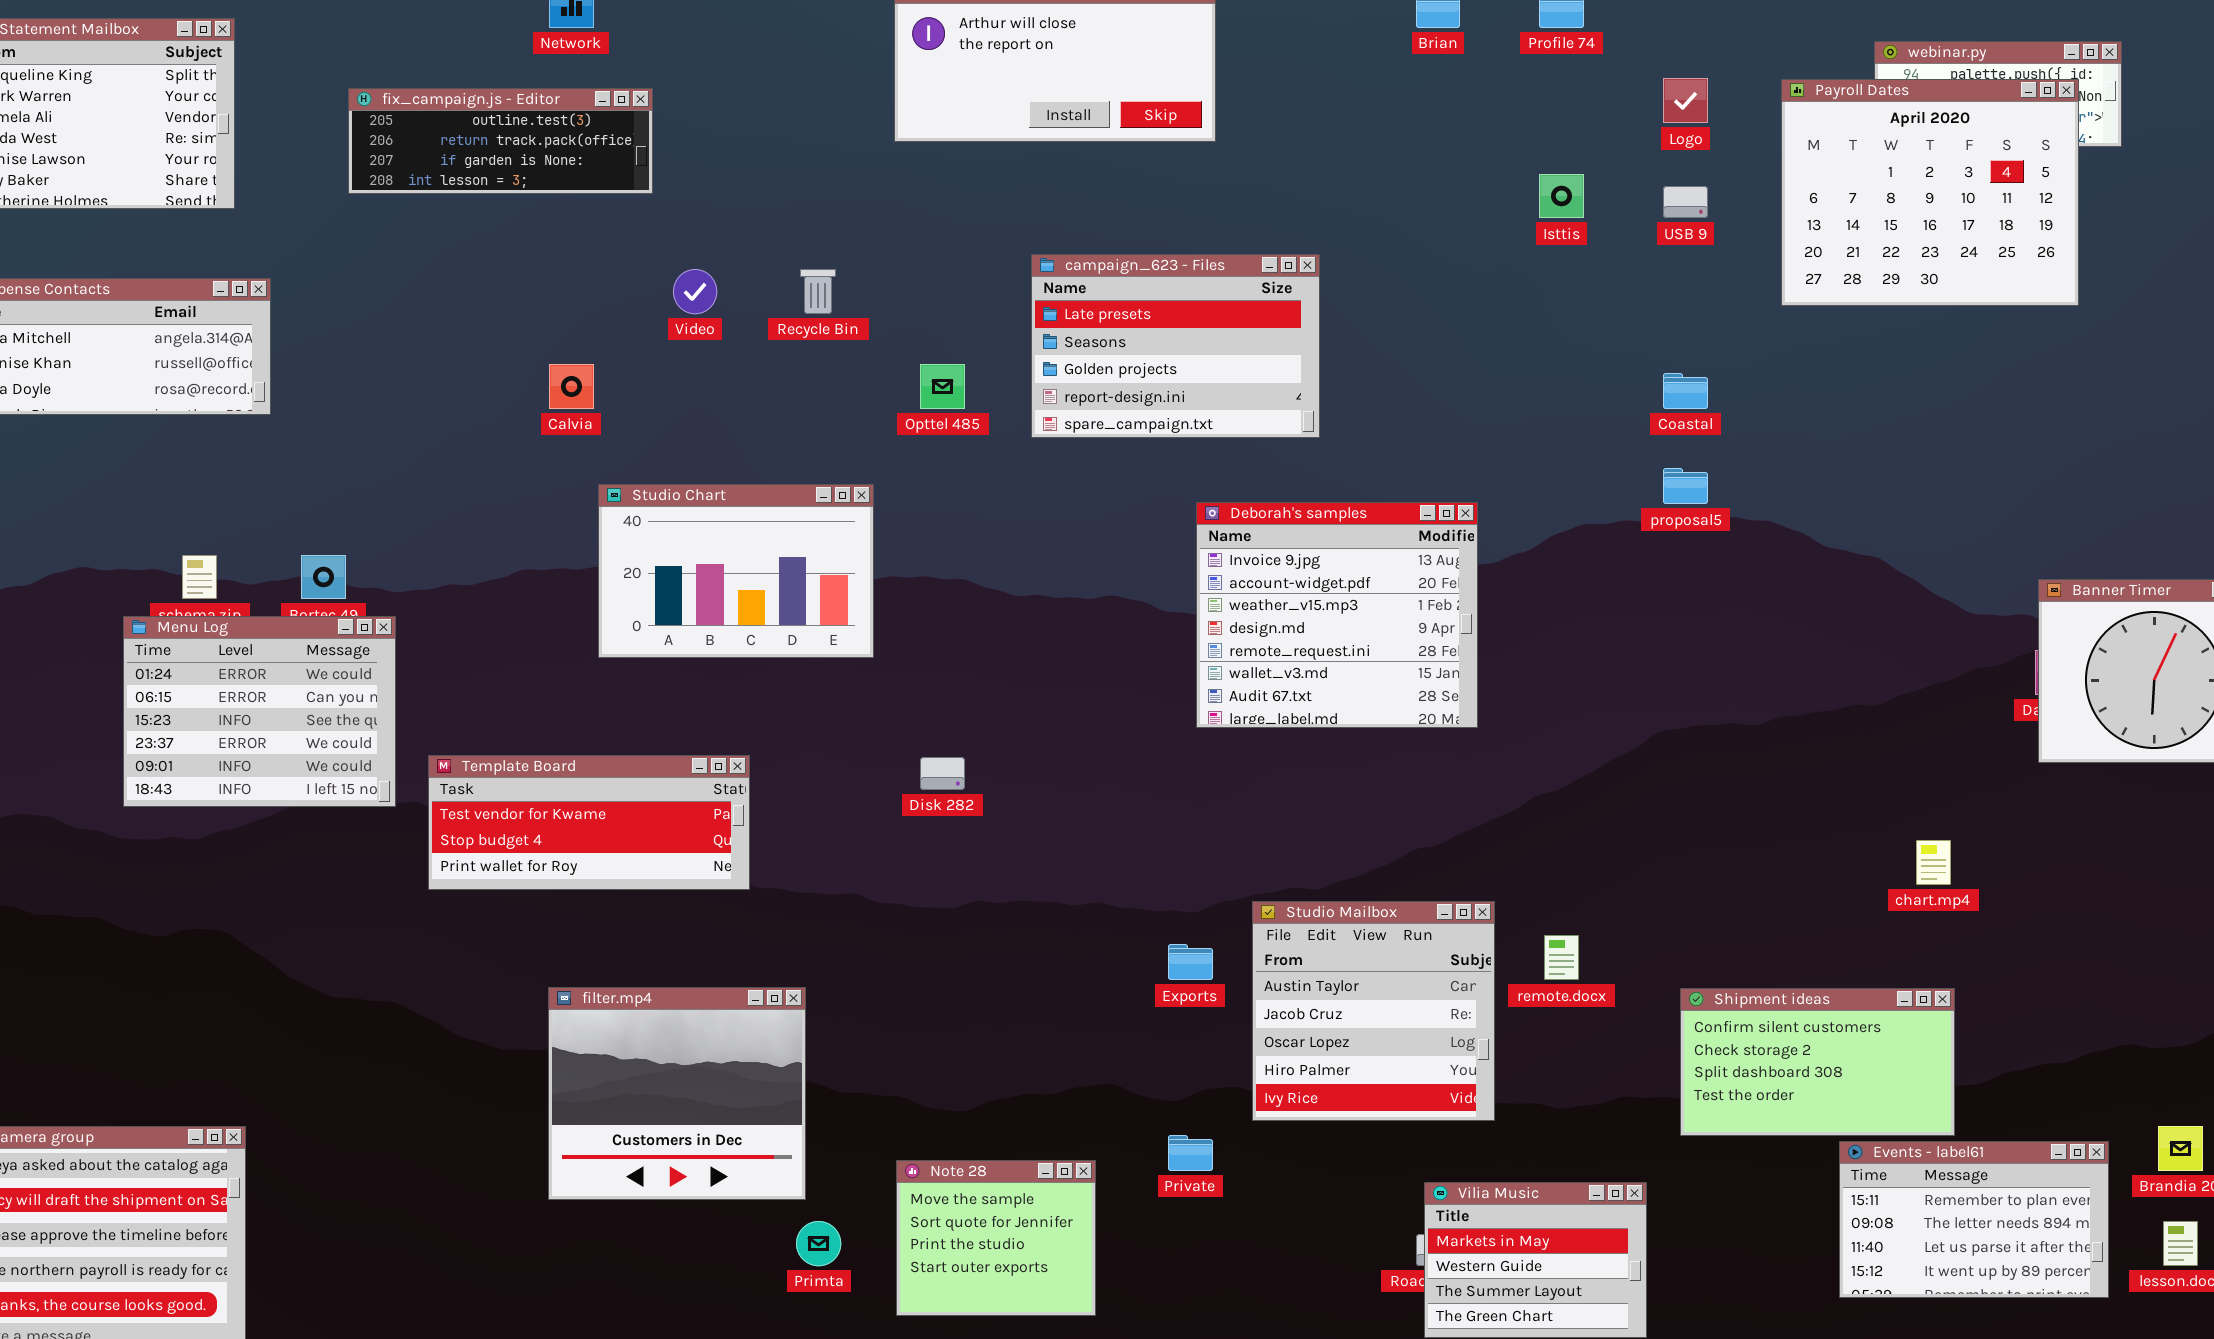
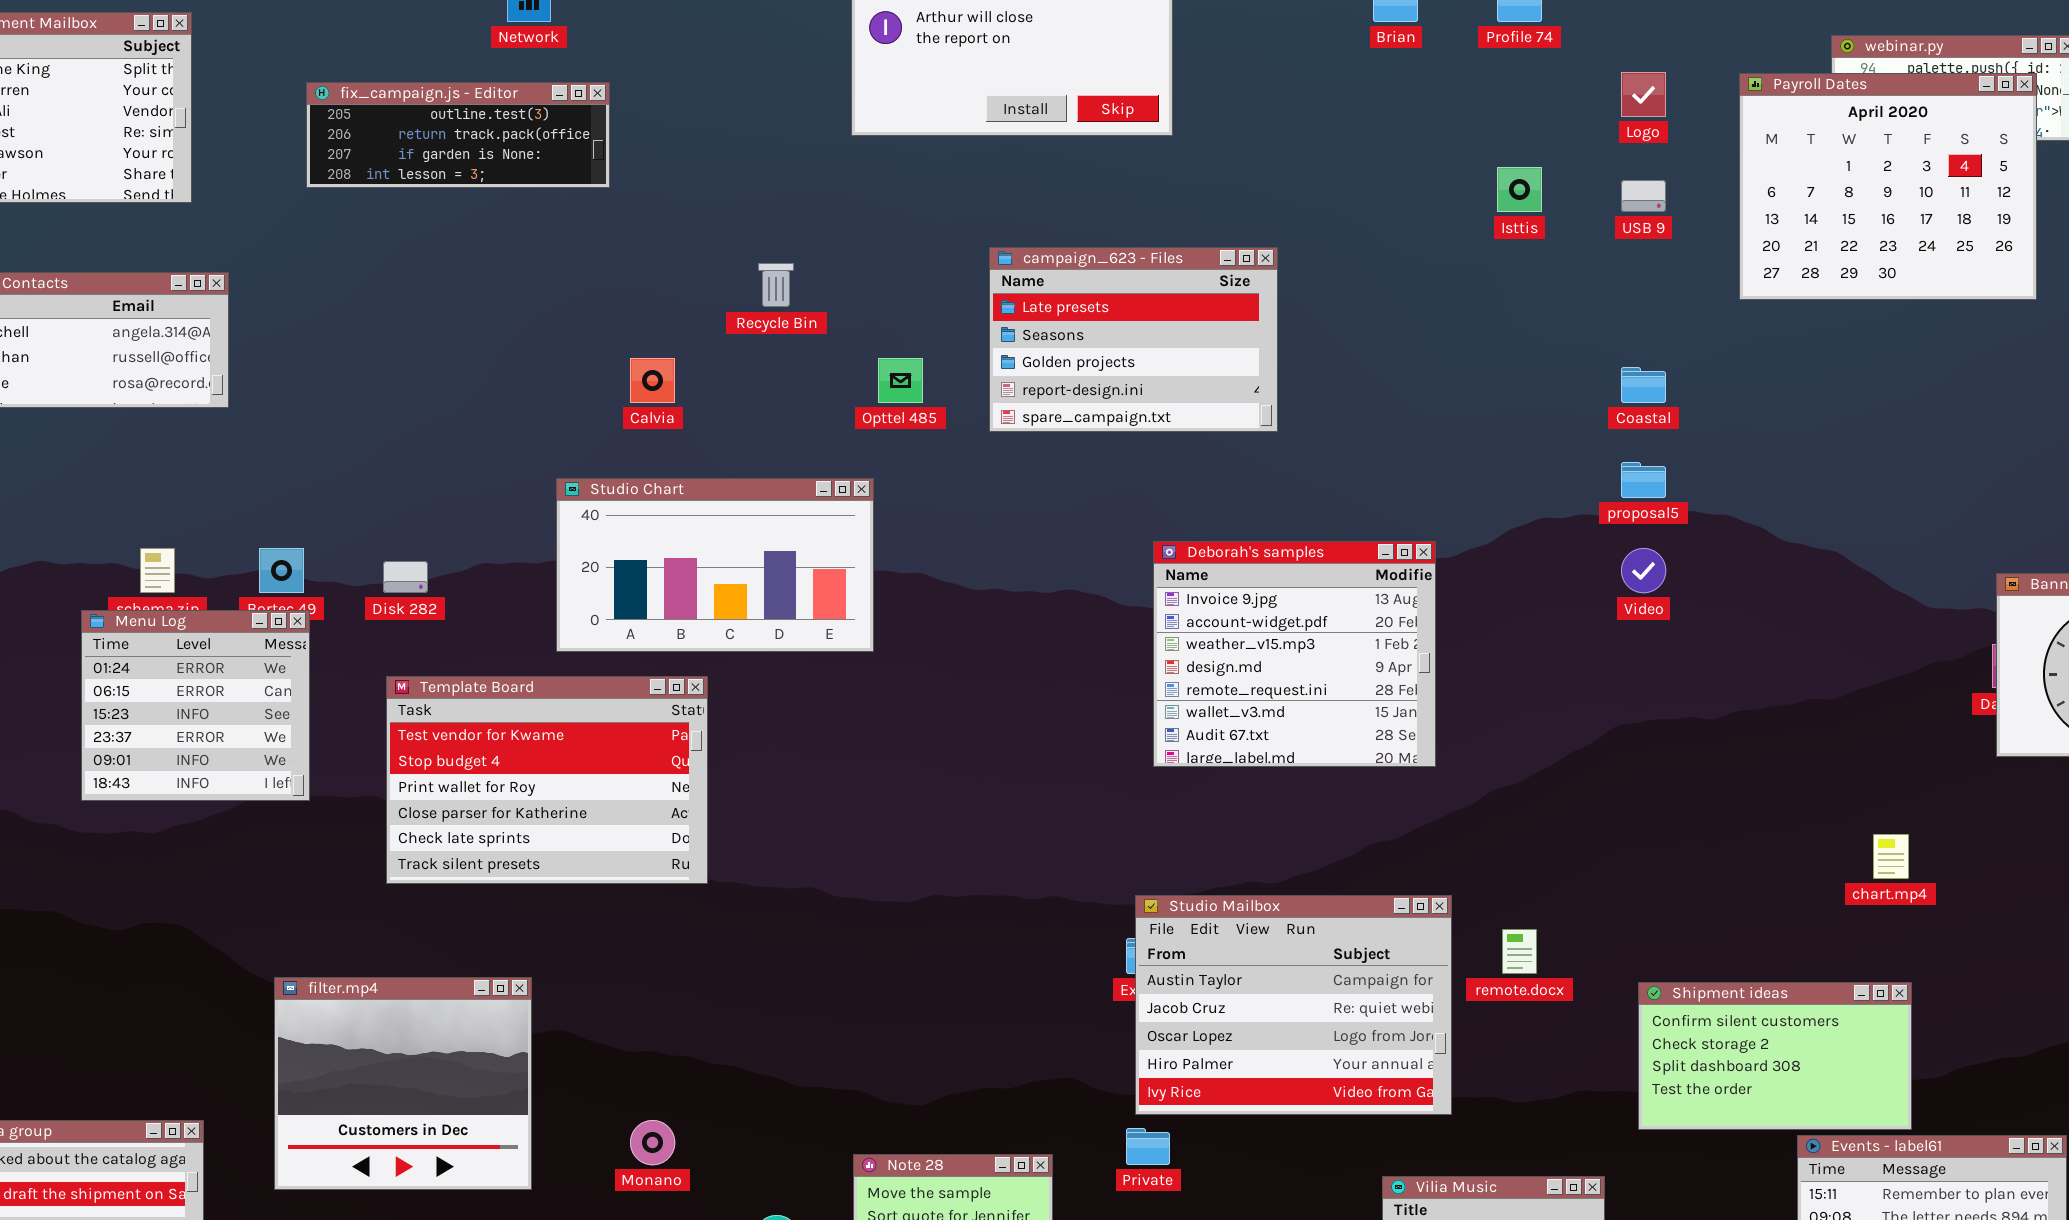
Video: [673,269,717,314] -> [1621,548,1666,593], moved
Calvia: [549,364,594,409] -> [630,358,675,403], moved
Studio Chart: [598,484,874,658] -> [556,478,874,652], resized
Deborah's samples: [1196,502,1478,728] -> [1153,541,1436,767], moved
Menu Log: [123,616,396,807] -> [81,610,310,801], resized
Template Board: [428,755,750,890] -> [386,676,708,884], resized
Disk 282: [920,757,965,790] -> [383,561,428,593], moved
Studio Mailbox: [1252,901,1495,1121] -> [1135,895,1452,1115], resized
filter.mp4: [548,987,806,1200] -> [274,977,532,1190], moved

